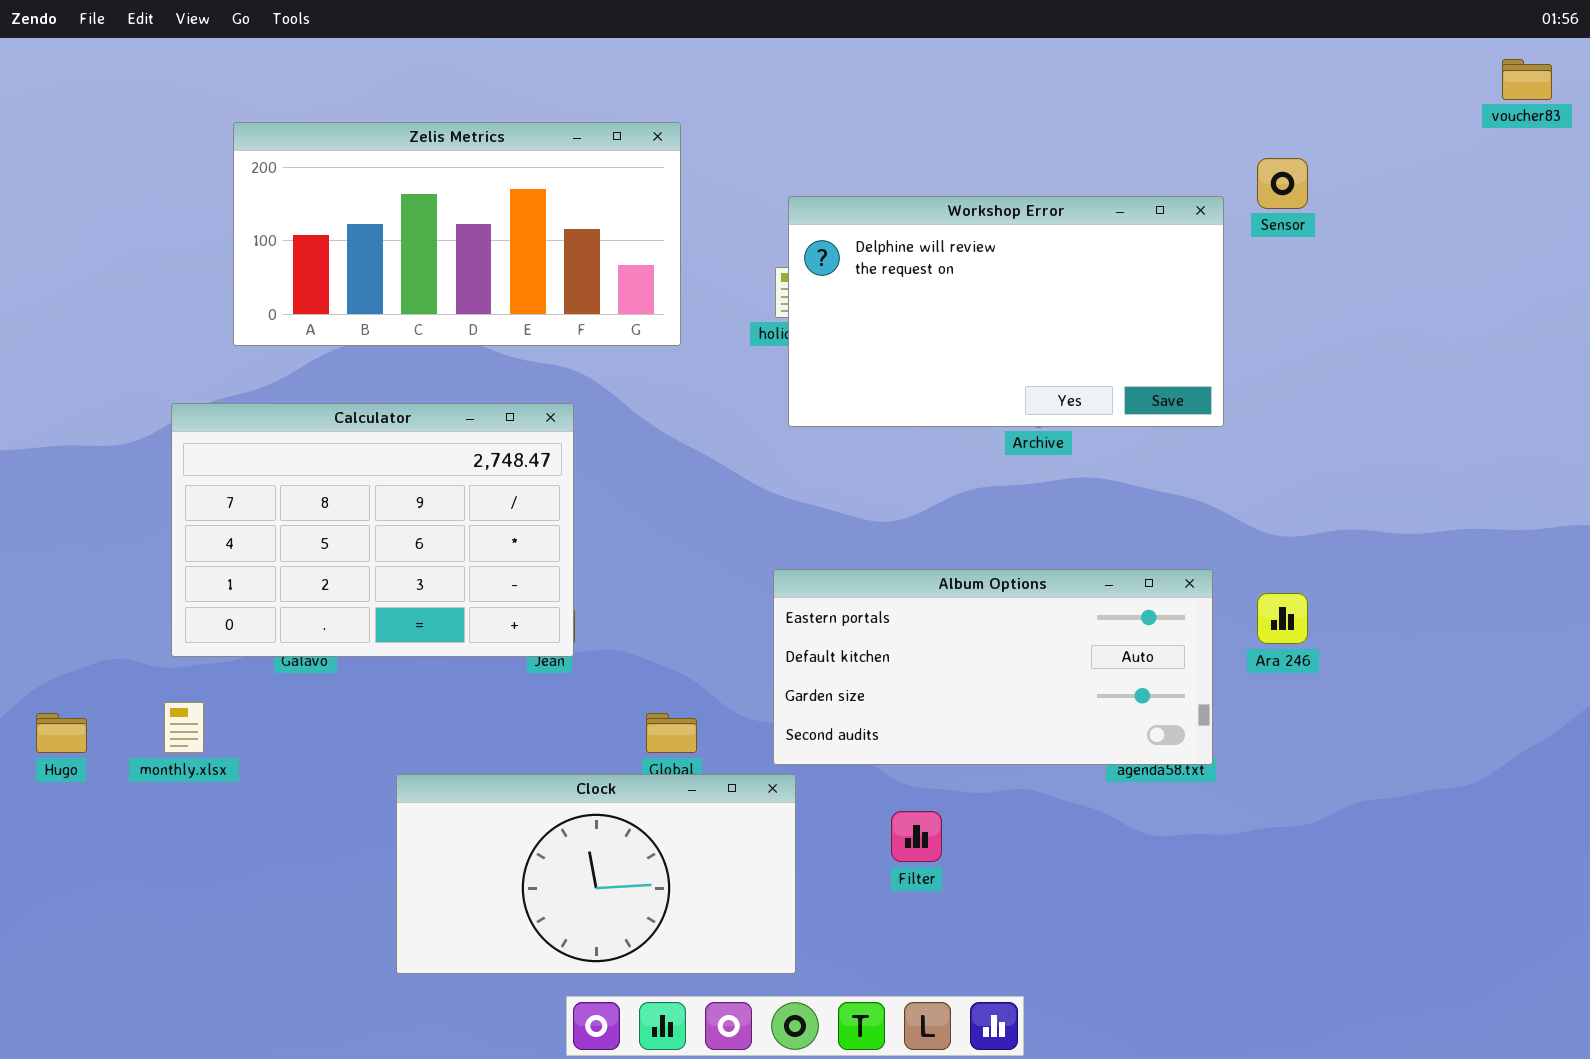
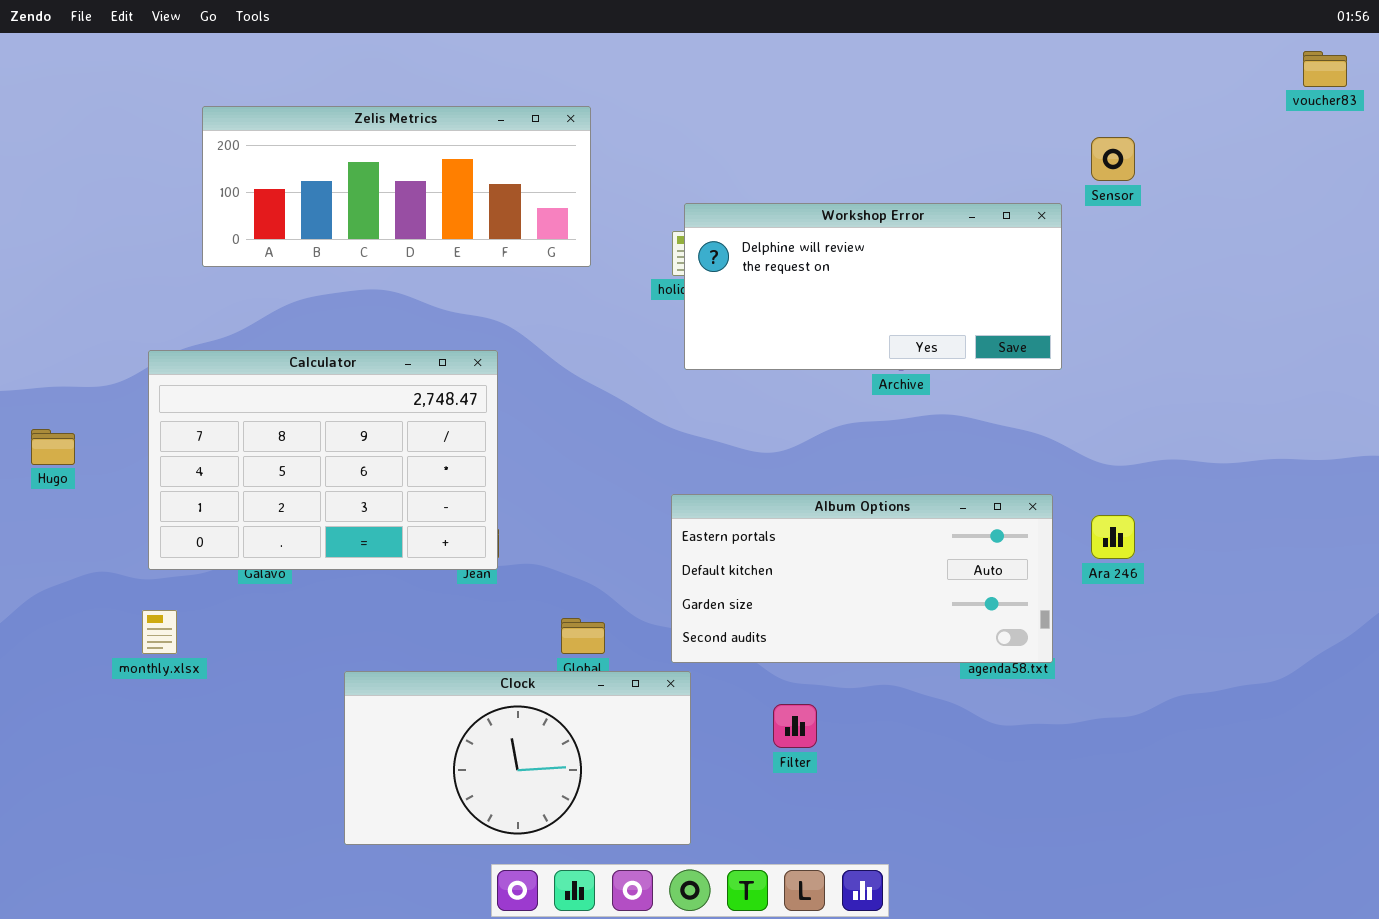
Zelis Metrics: [233,122,681,346] -> [202,106,591,267], resized
Workshop Error: [788,196,1224,427] -> [684,203,1062,370], resized
Hugo: [36,713,87,753] -> [31,429,75,465], moved

